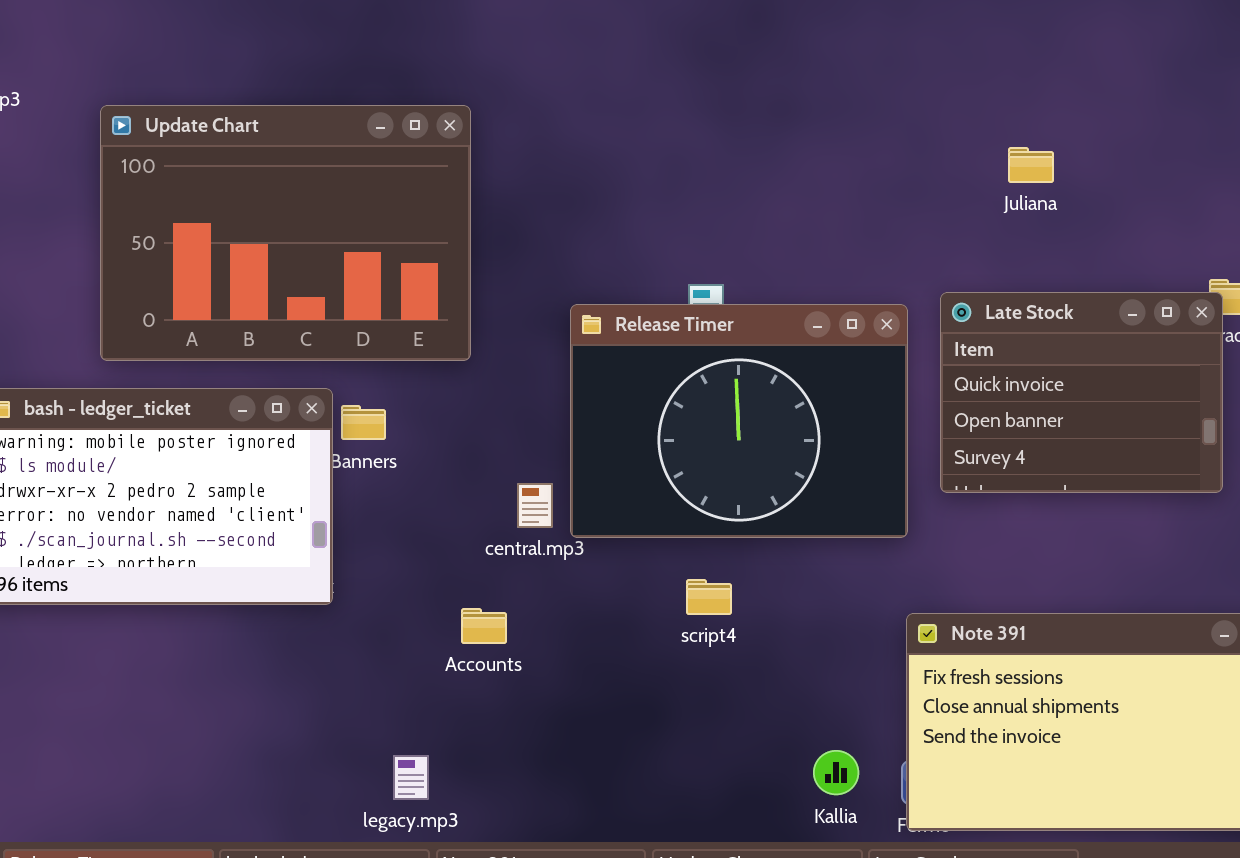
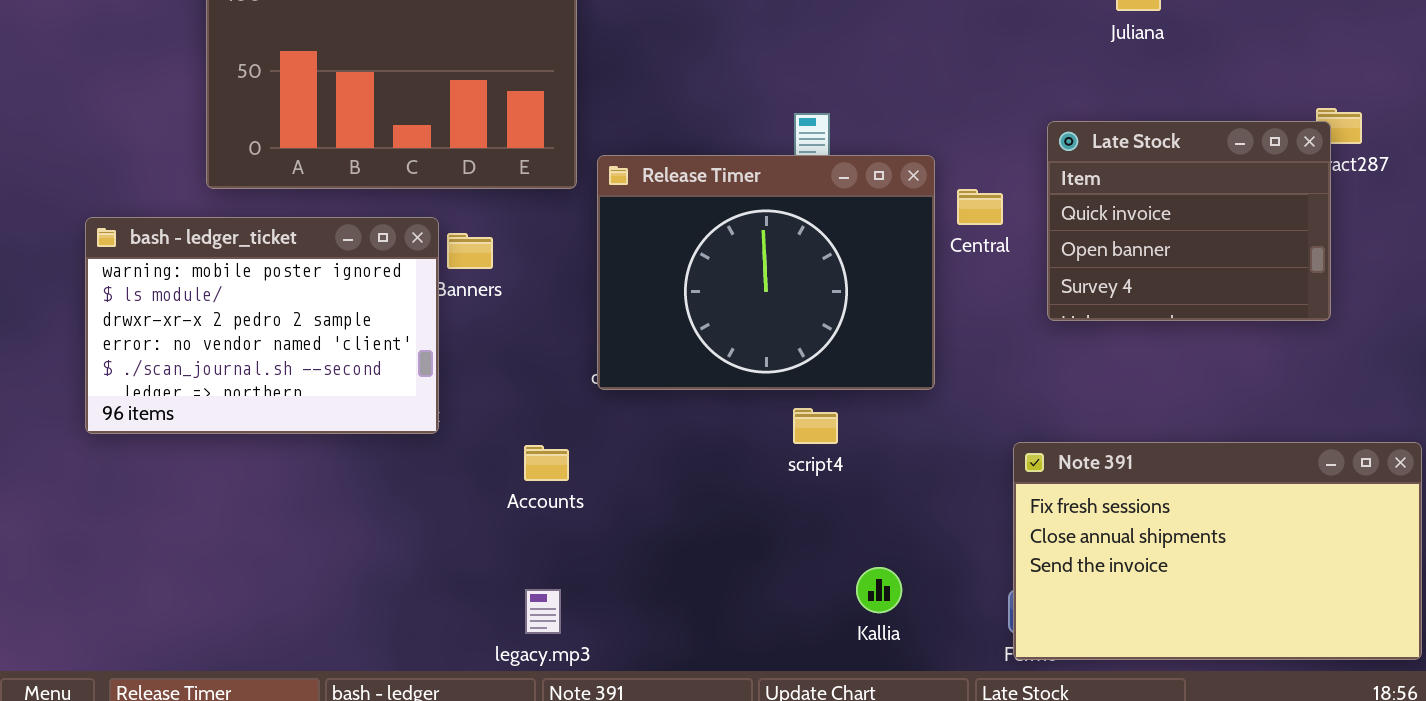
Release Timer: [570,304,908,538] -> [597,155,935,390], moved
Accounts: [461,608,507,644] -> [524,445,569,481], moved
Kallia: [813,750,859,795] -> [856,567,902,613], moved
legacy.mp3: [393,755,429,800] -> [525,589,561,634], moved

